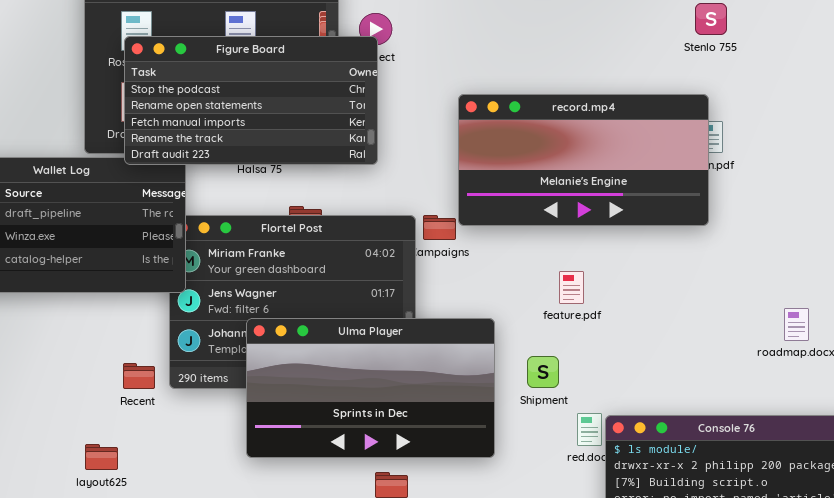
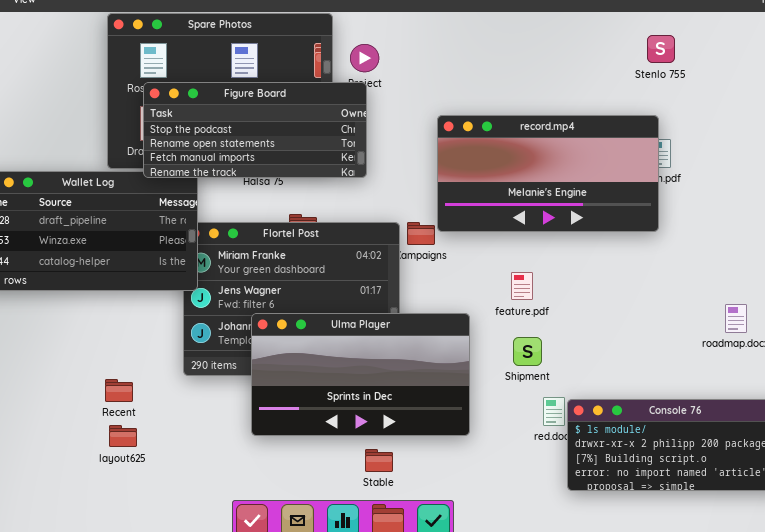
Figure Board: [124,36,378,165] -> [143,82,367,178], resized
feature.pdf: [559,271,584,304] -> [511,272,533,300], moved
Shipment: [527,356,559,388] -> [513,337,542,366], moved
Recent: [123,363,155,389] -> [105,379,133,402], moved

